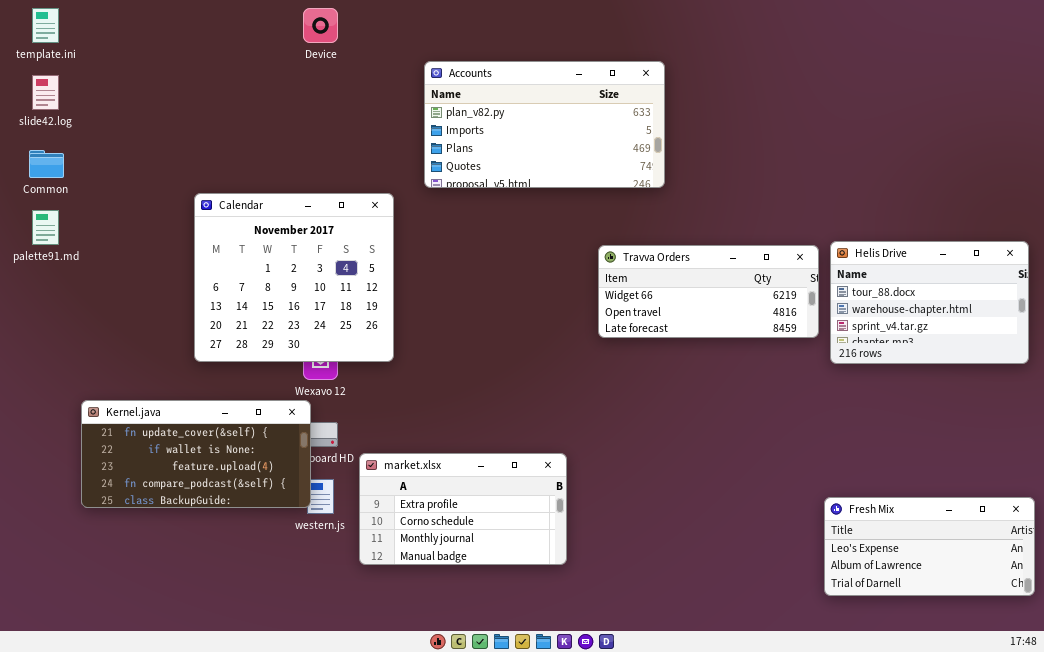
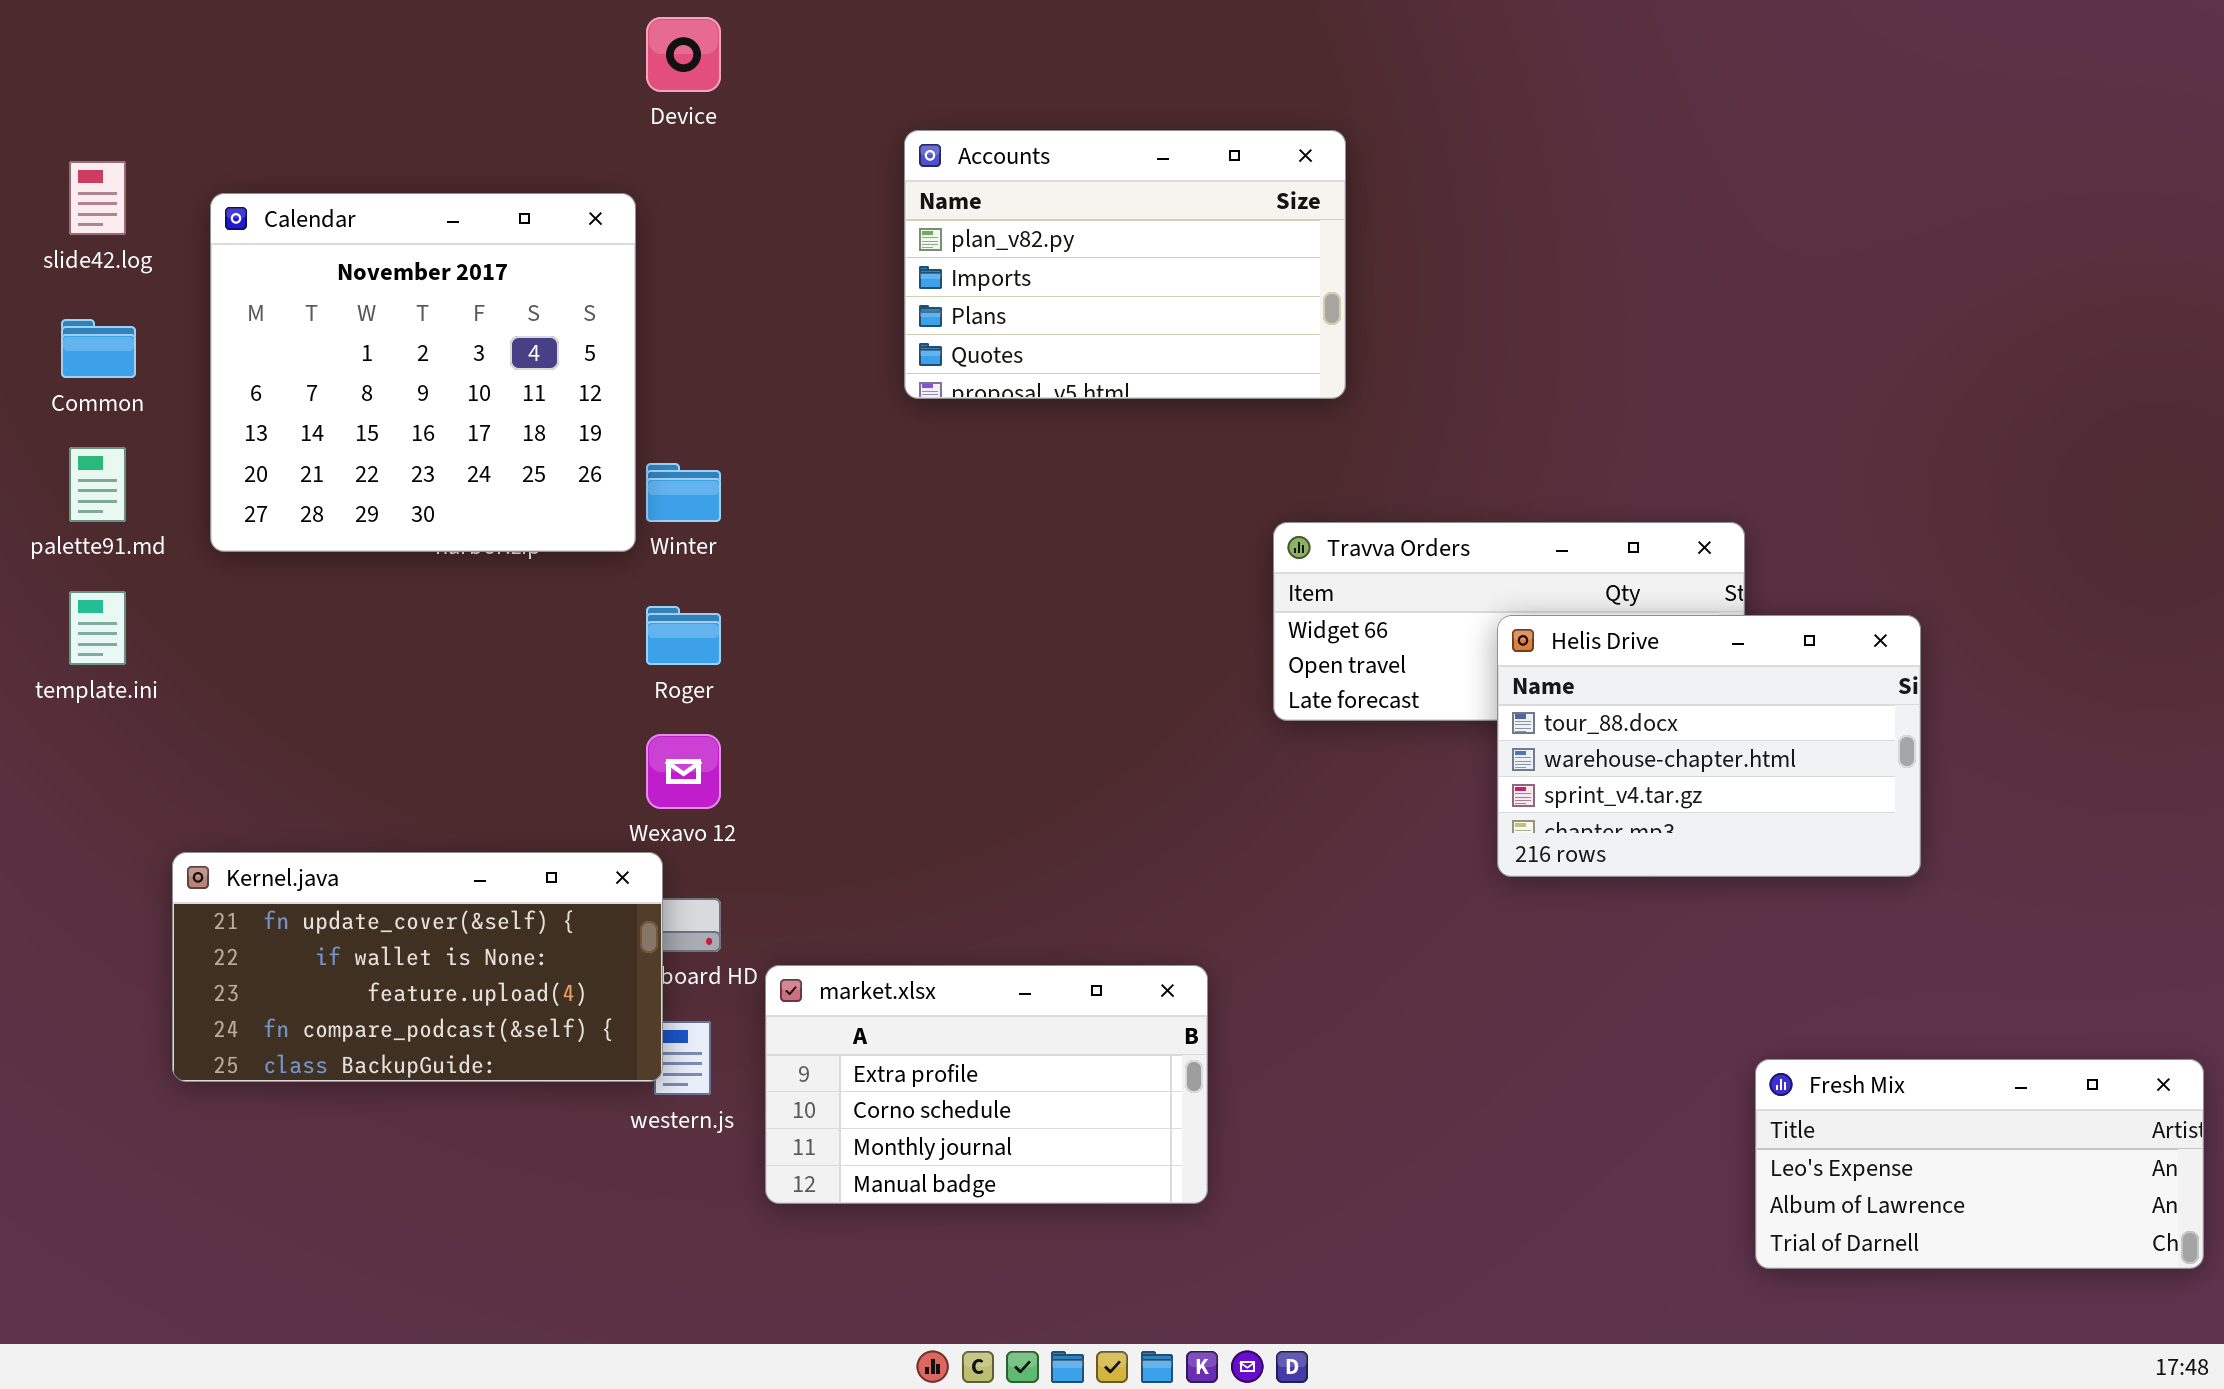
template.ini: [32,8,59,43] -> [69,591,126,665], moved
Accounts: [424,61,665,188] -> [904,130,1346,399], resized
Calendar: [194,193,394,362] -> [210,193,636,552], moved
Helis Drive: [830,241,1029,364] -> [1497,615,1921,877], moved

